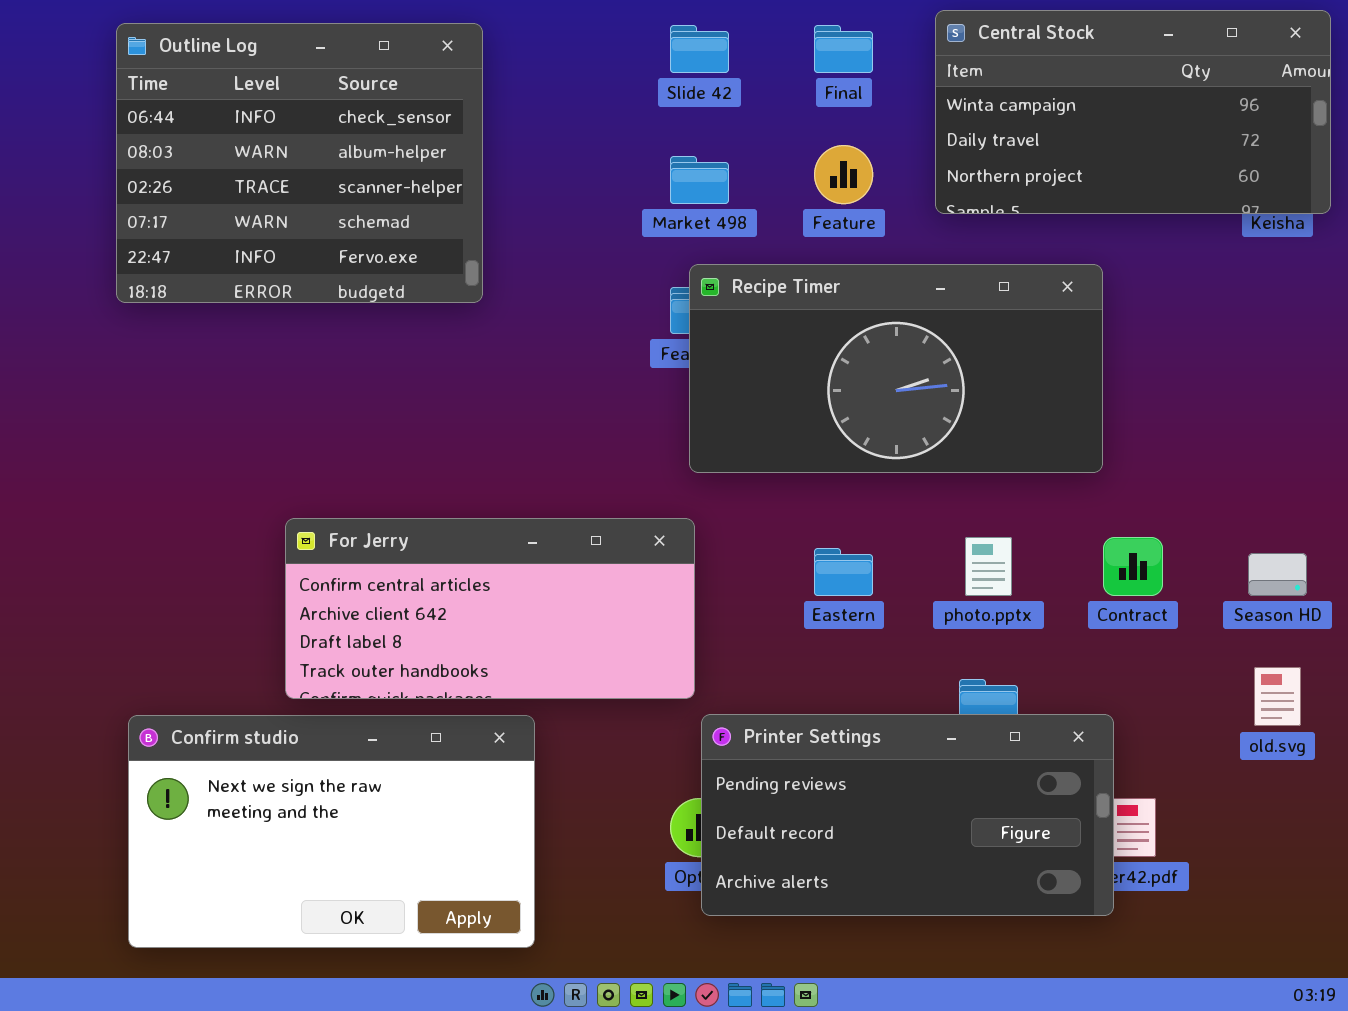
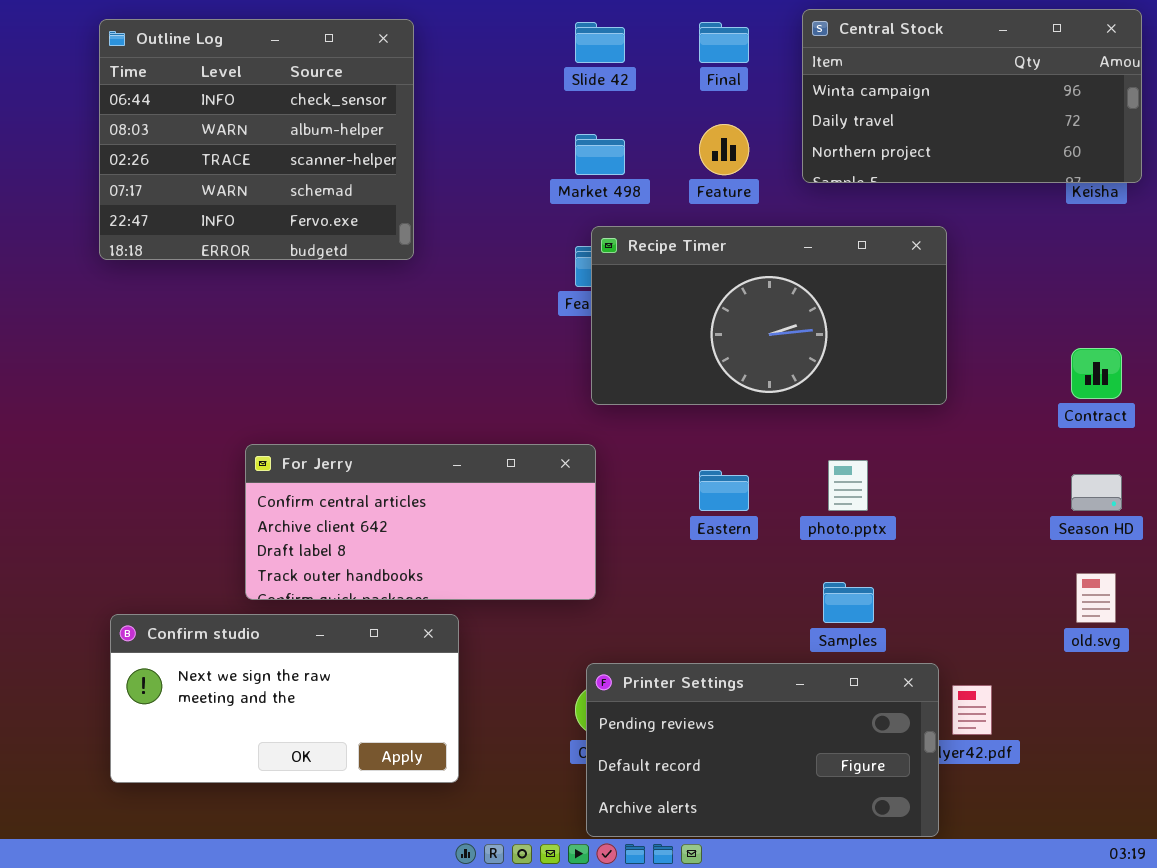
Contract: [1103,537,1163,596] -> [1071,348,1122,399], moved
Printer Settings: [701,714,1114,916] -> [586,663,939,837], moved
Confirm studio: [128,715,535,948] -> [110,614,459,783], resized

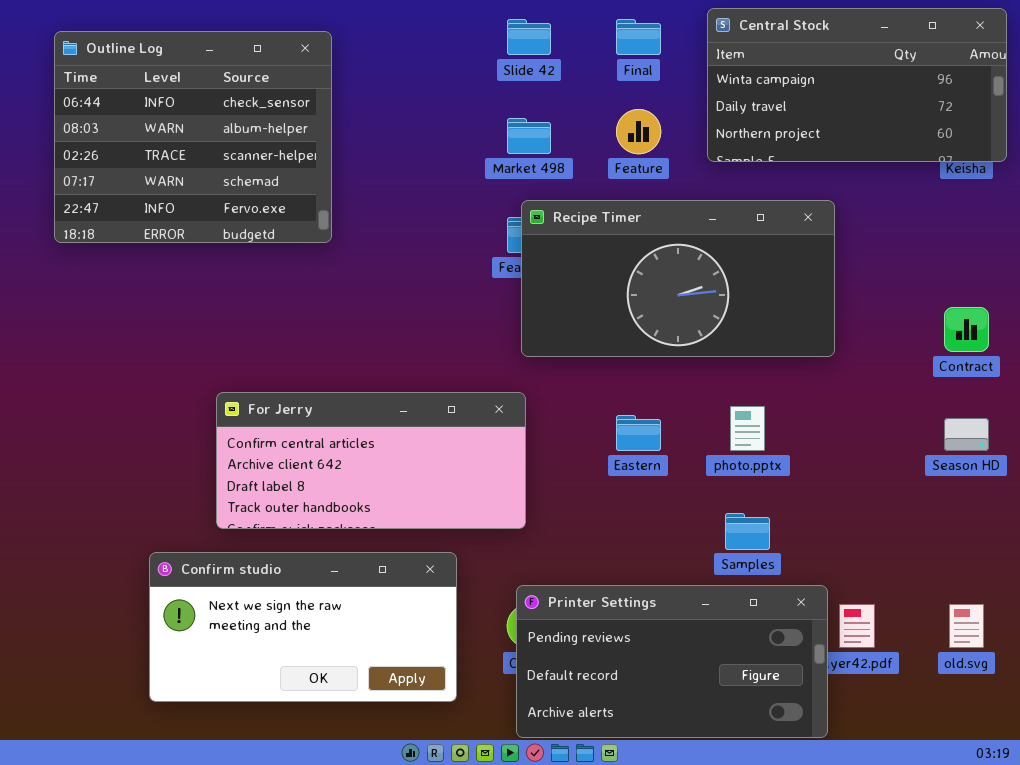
Outline Log: [99,19,414,260] -> [54,31,332,243], moved
old.svg: [1076,573,1116,623] -> [949,604,984,648], moved
Confirm studio: [110,614,459,783] -> [149,552,457,702], moved

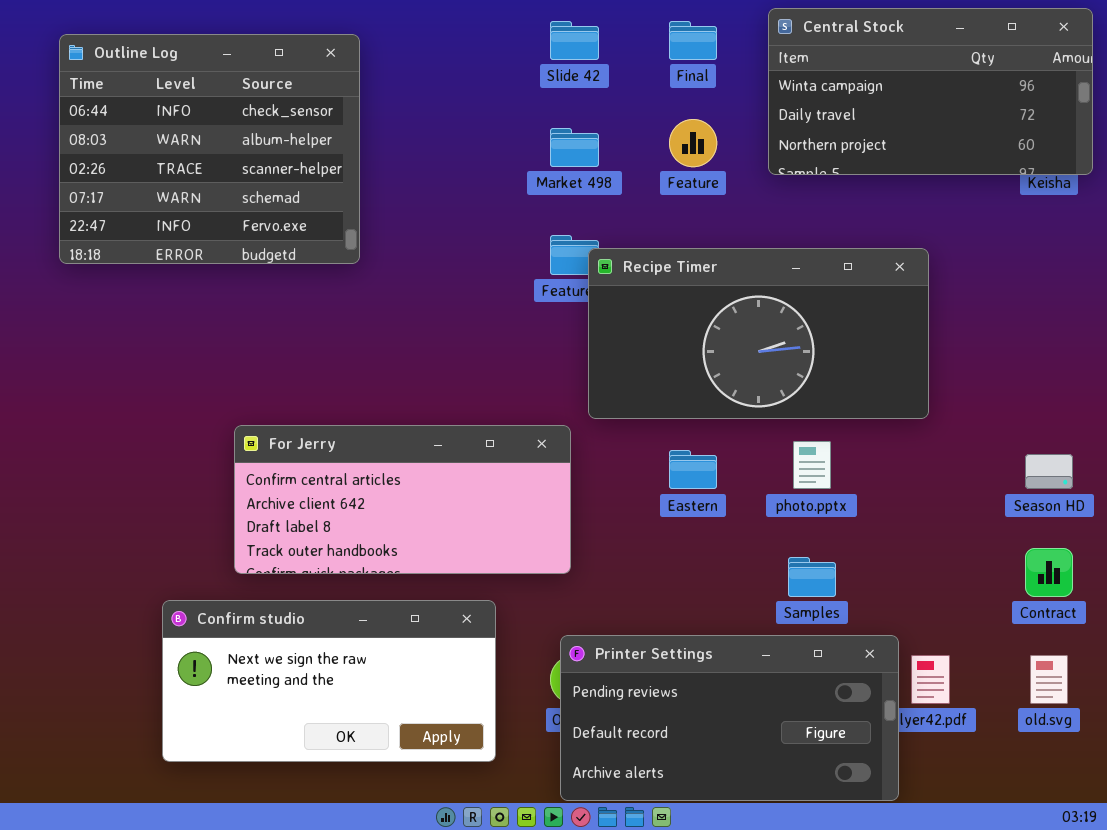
Recipe Timer: [521,200,835,357] -> [588,248,929,419], moved
Contract: [944,307,989,352] -> [1025,548,1073,597], moved

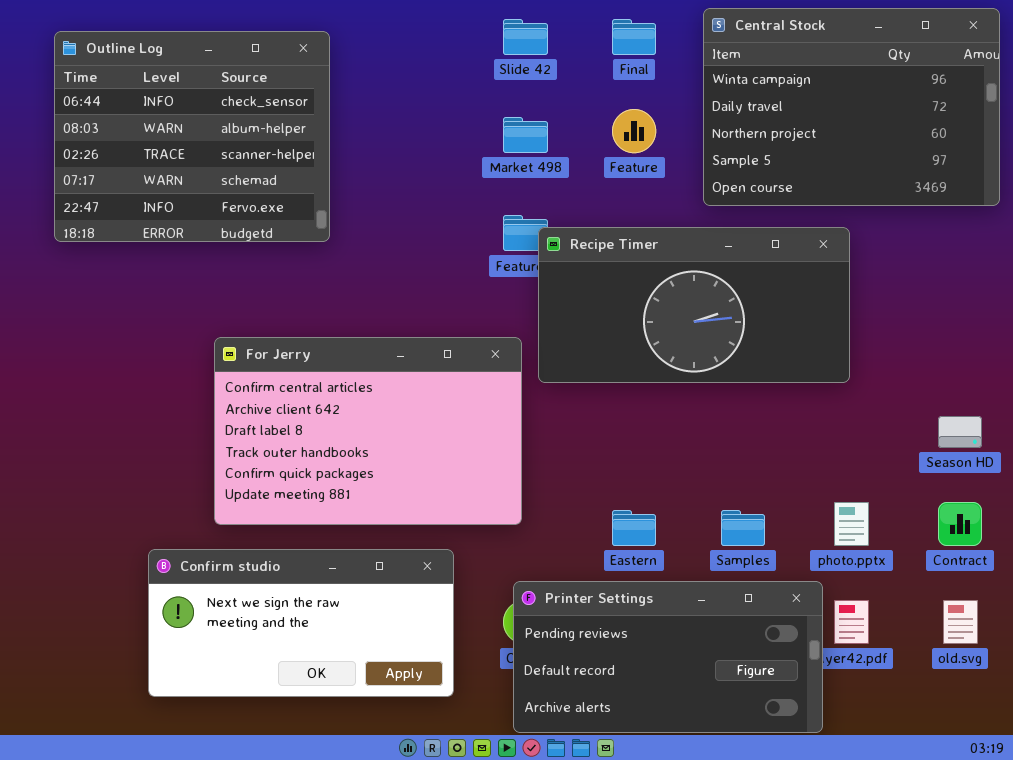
Central Stock: [768,8,1093,175] -> [703,8,1000,206], resized
For Jerry: [234,425,571,574] -> [214,337,522,525], resized
photo.pptx: [793,441,831,489] -> [834,502,869,546], moved
Eastern: [669,450,717,489] -> [612,510,656,546], moved

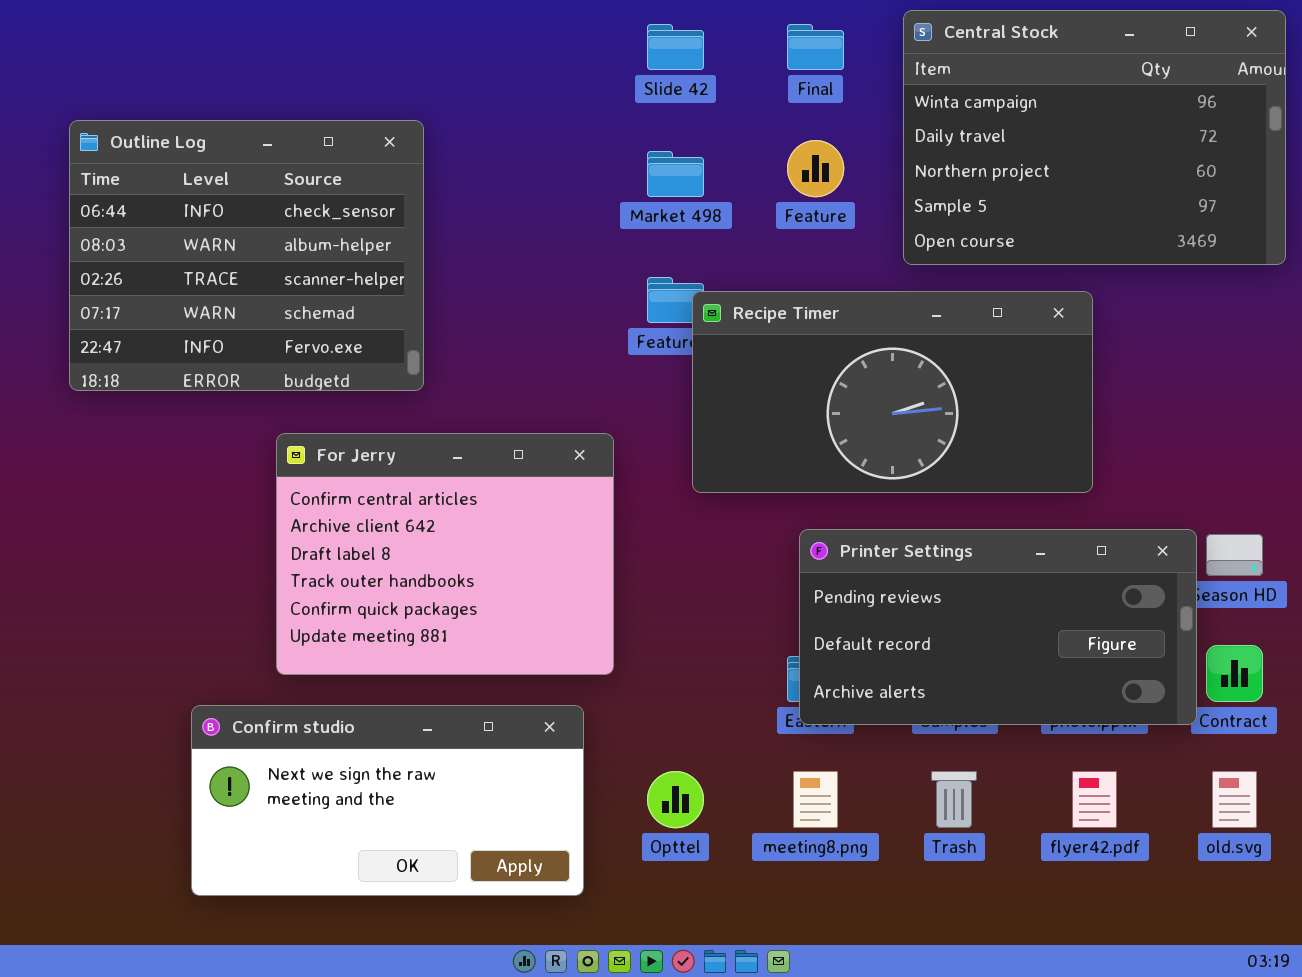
Outline Log: [54,31,330,242] -> [69,120,424,391], moved
For Jerry: [214,337,522,525] -> [276,433,614,675], resized
Printer Settings: [513,581,823,733] -> [799,529,1197,725], moved

